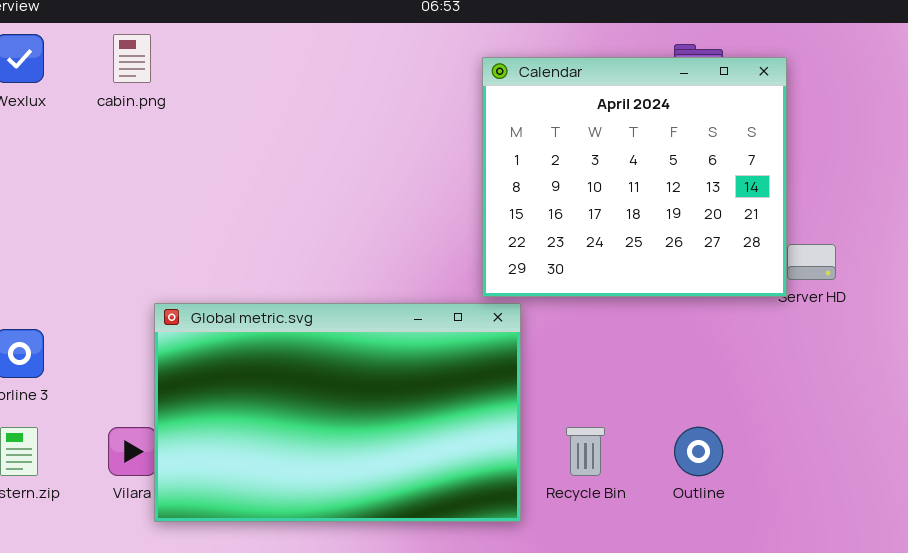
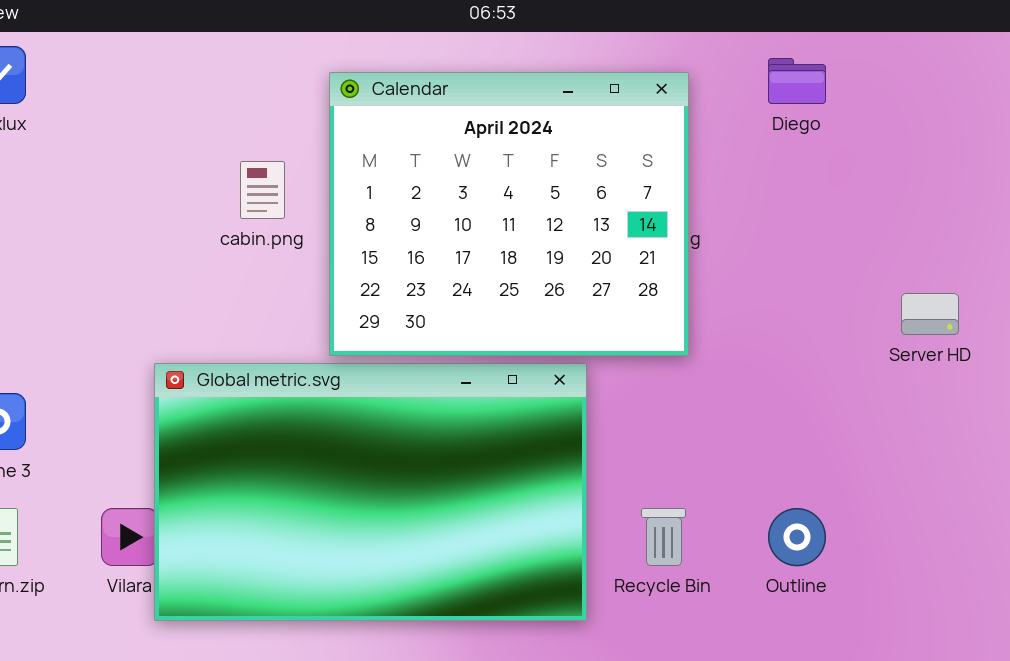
cabin.png: [113,34,151,83] -> [240,161,285,219], moved
Calendar: [482,57,787,297] -> [329,72,689,356], moved

